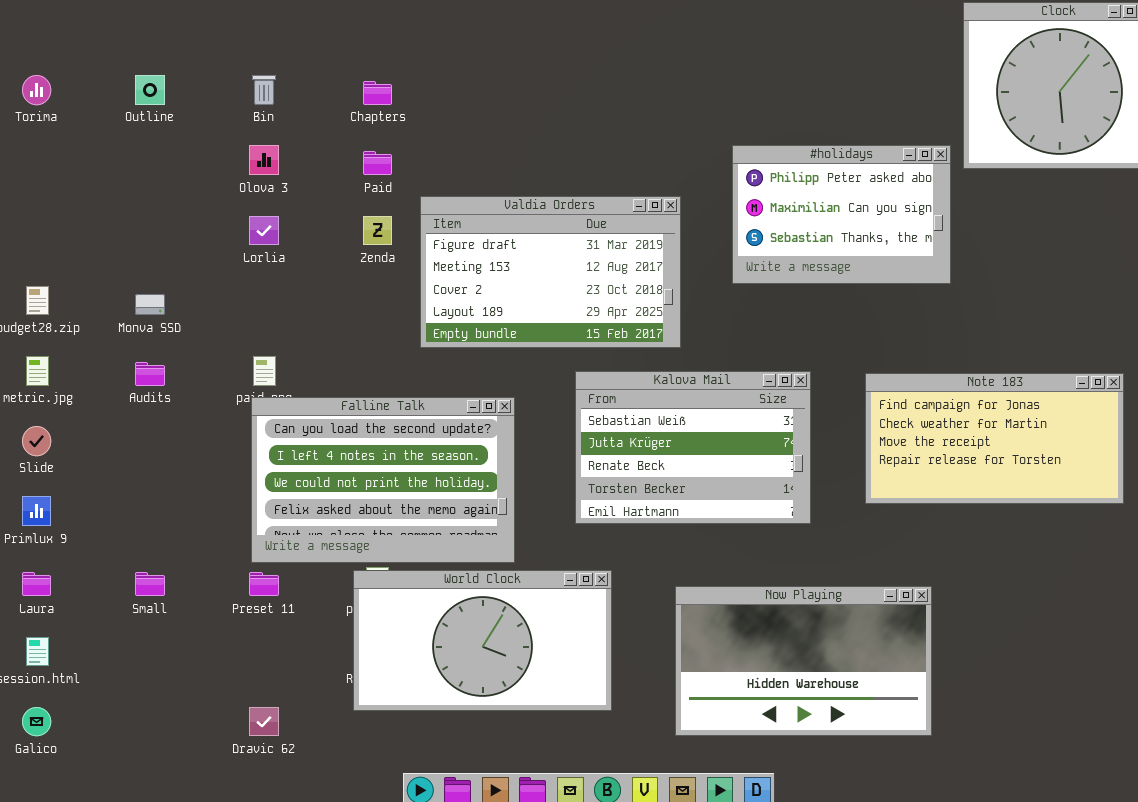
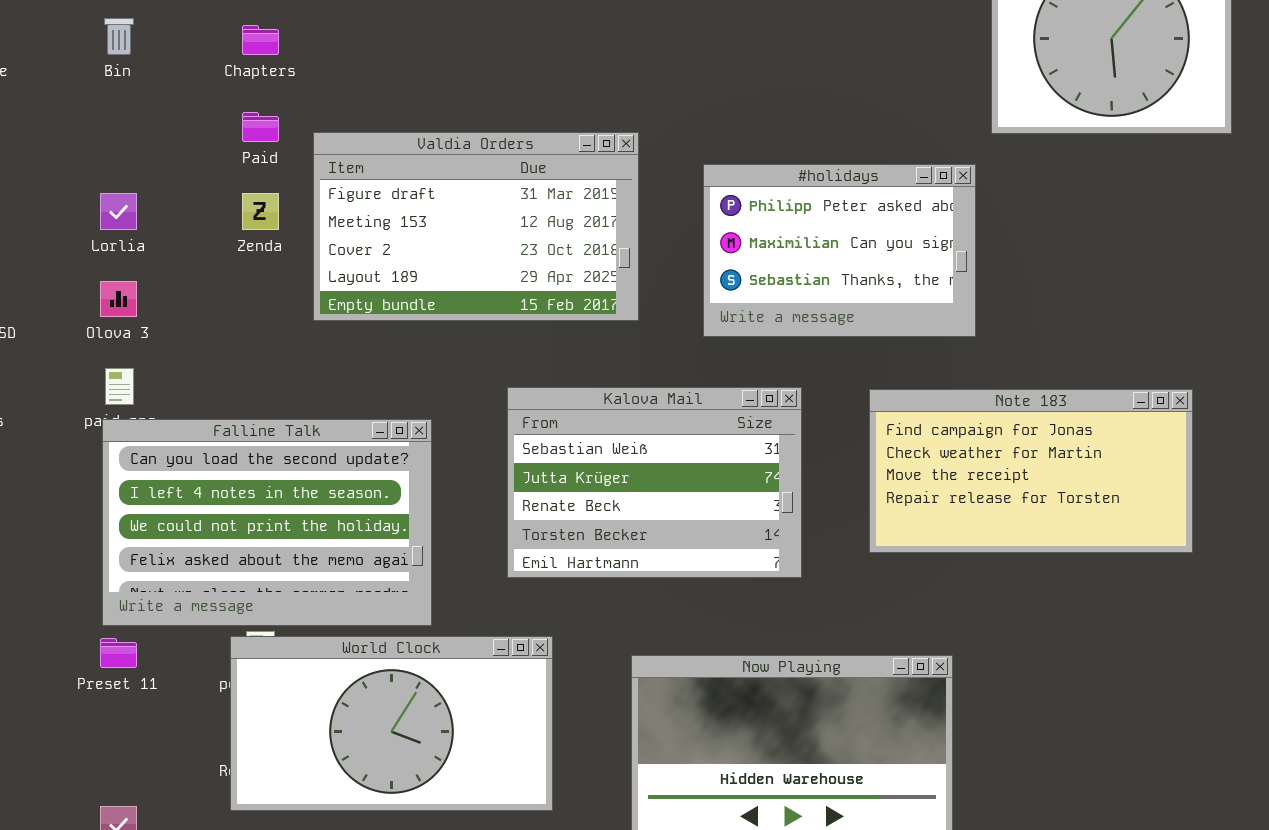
Olova 3: [249,145,279,175] -> [100,281,137,317], moved
#holidays: [732,145,951,284] -> [703,164,976,337], moved
Valdia Orders: [420,196,681,348] -> [313,132,639,321], moved

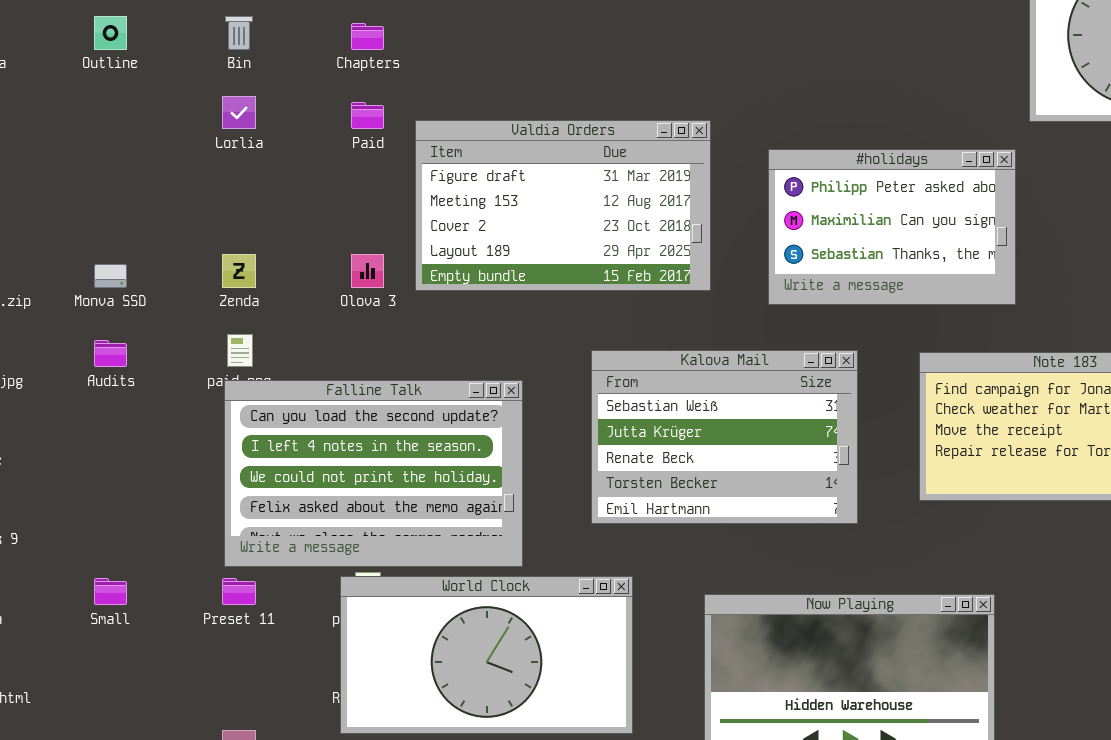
Lorlia: [100,193,137,230] -> [222,96,256,129], moved
Zenda: [242,193,279,230] -> [222,254,256,288], moved
Olova 3: [100,281,137,317] -> [351,254,384,288], moved

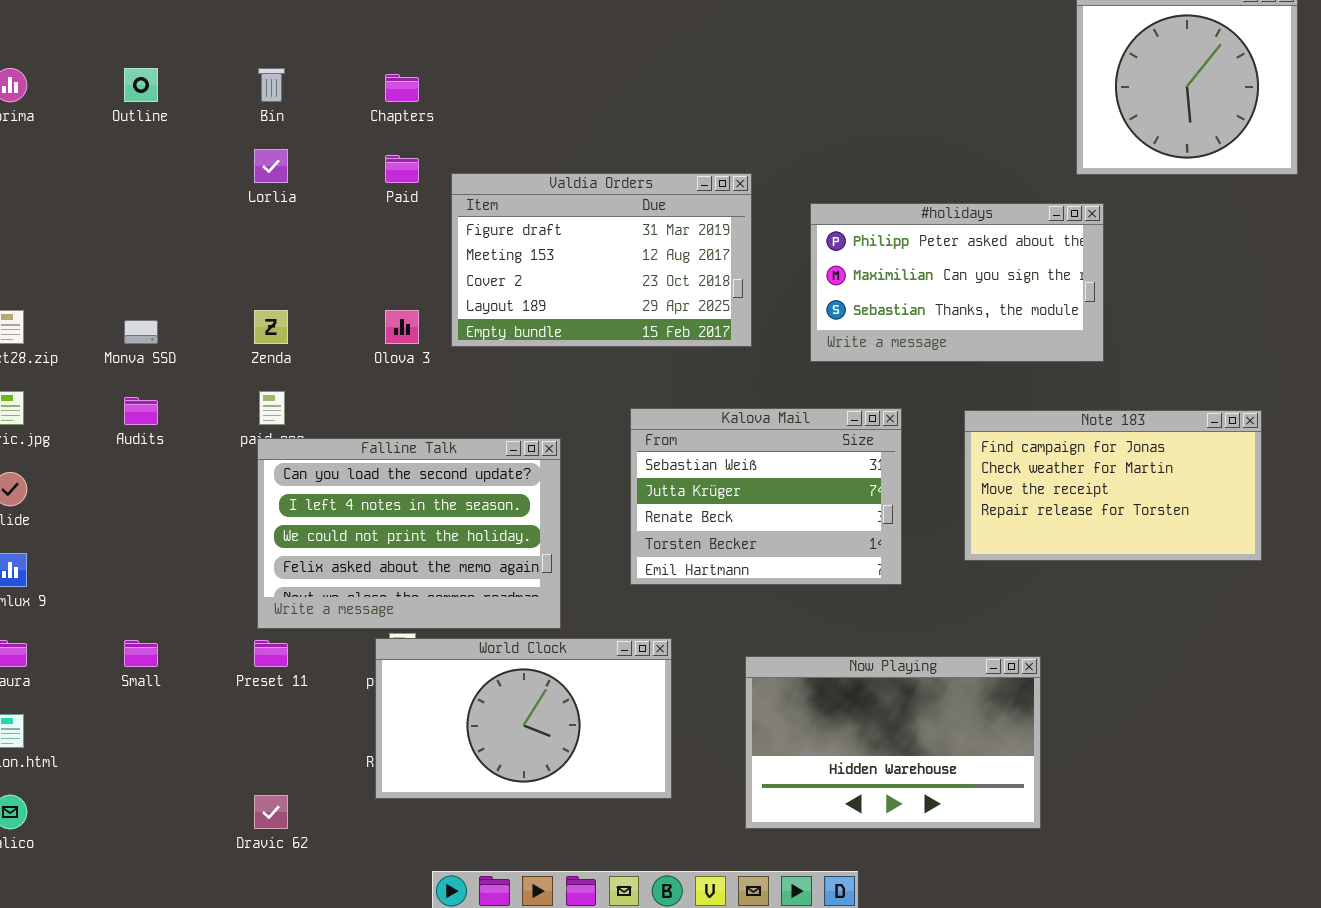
#holidays: [768,149,1016,305] -> [810,203,1104,362], resized

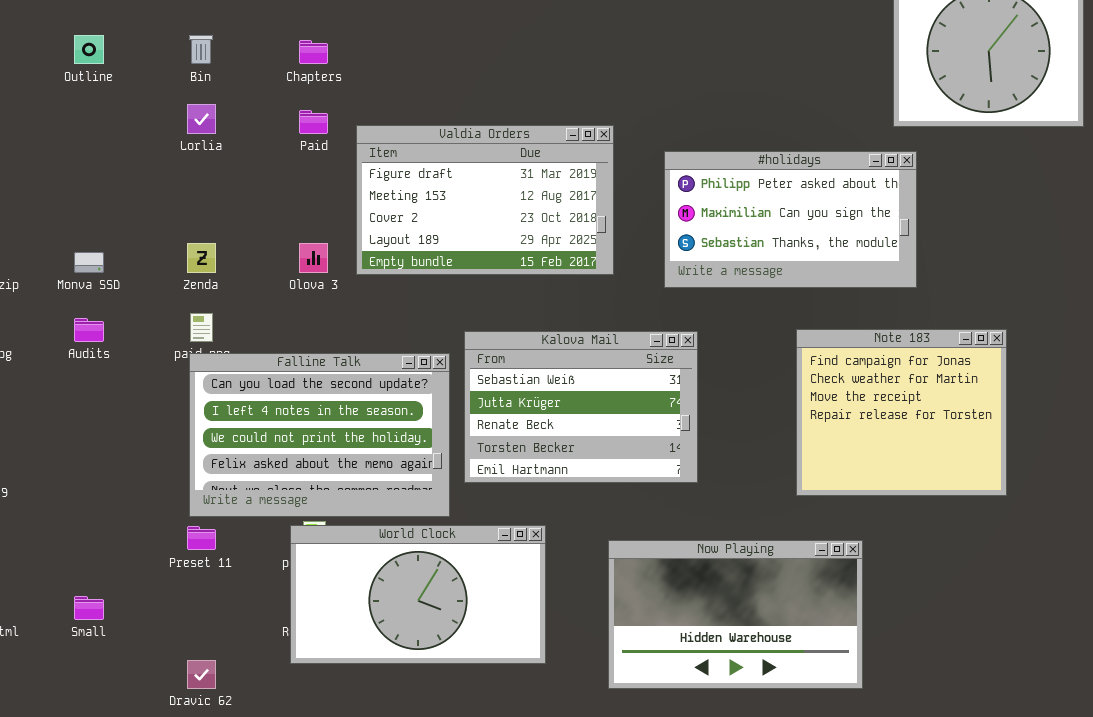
Kalova Mail: [630,408,902,585] -> [464,331,698,483], moved
Note 183: [964,410,1262,561] -> [796,329,1007,496], resized
Small: [124,640,158,667] -> [74,596,104,620], moved

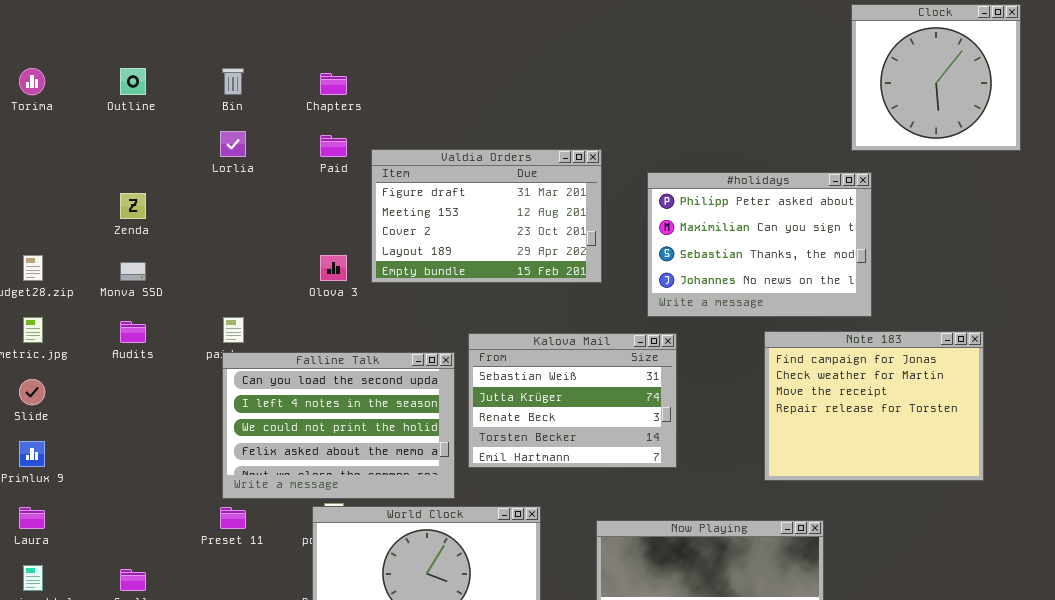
#holidays: [664,151,917,288] -> [647,172,872,317], resized
Zenda: [187,243,216,273] -> [120,193,146,219], moved
Note 183: [796,329,1007,496] -> [764,331,984,481], resized

